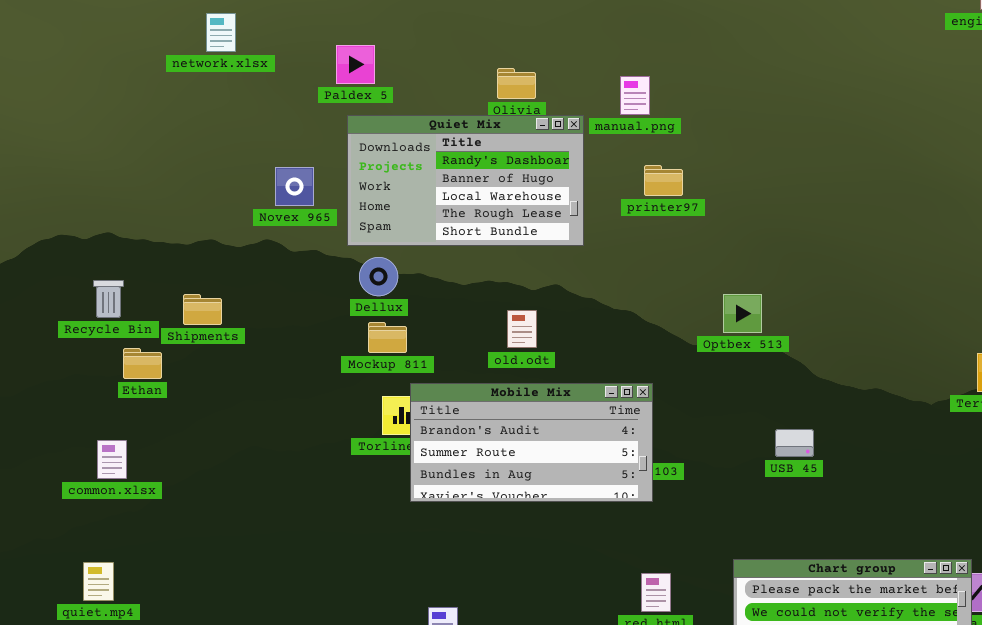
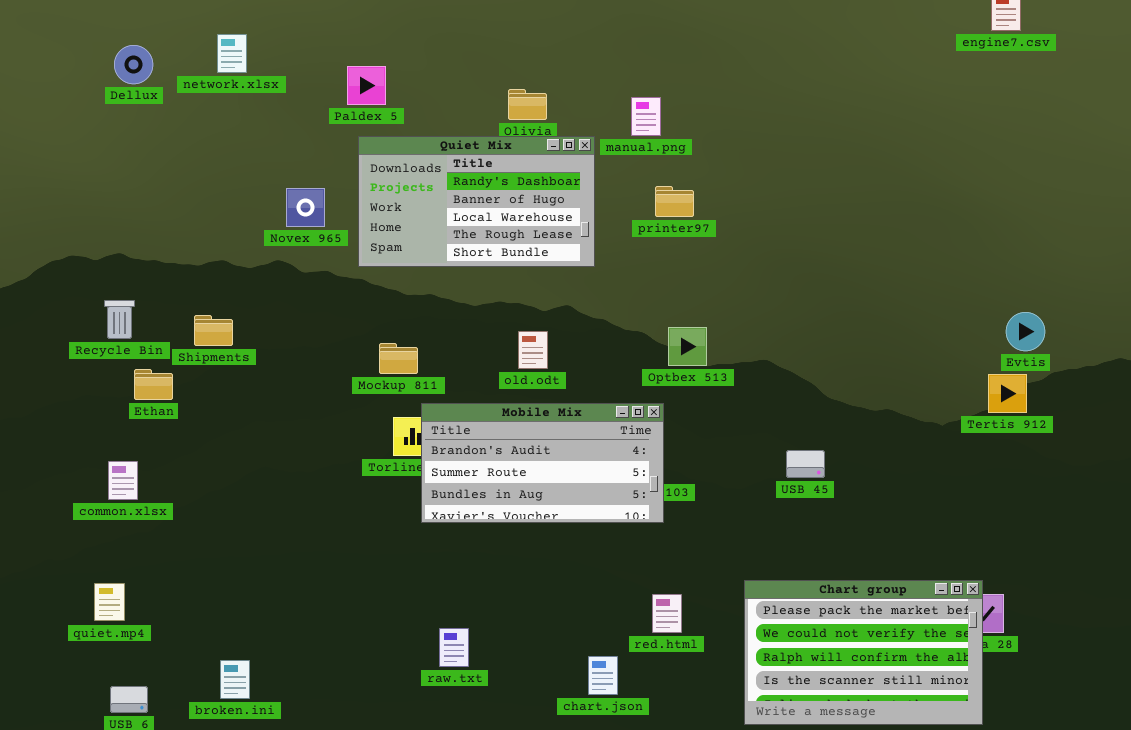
Dellux: [359,257,398,296] -> [114,45,153,84], moved
Optbex 513: [723,294,762,333] -> [668,327,707,366], moved

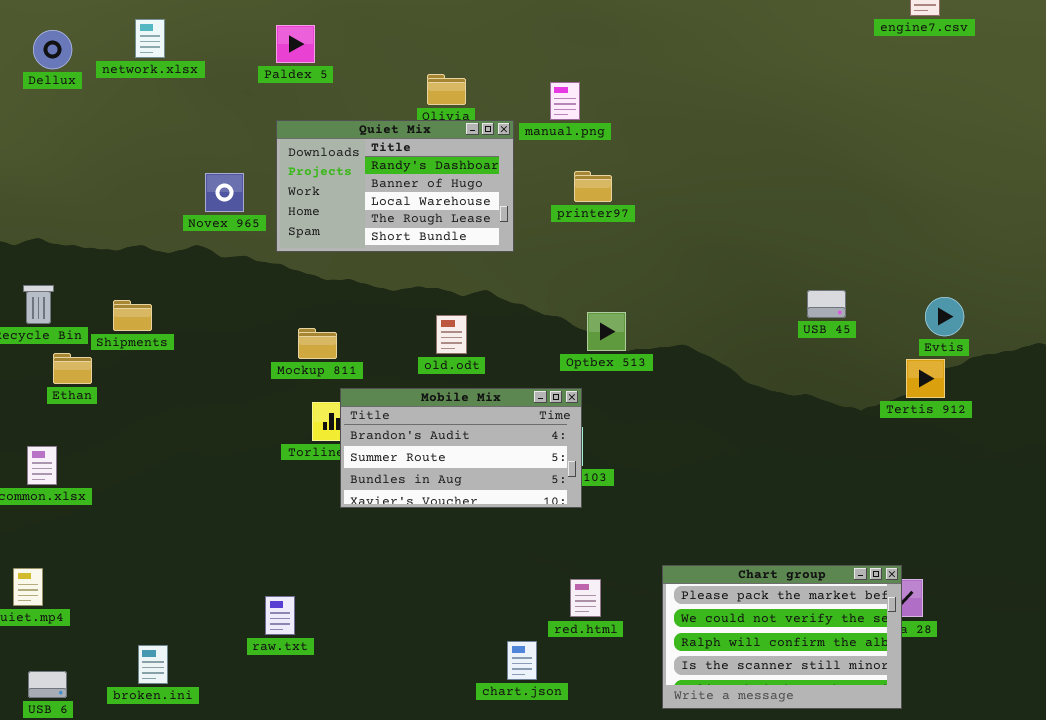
Paldex 5: [347,66,386,105] -> [276,25,315,63], moved
USB 45: [786,450,825,478] -> [807,290,846,318], moved
raw.txt: [439,628,469,667] -> [265,596,295,635], moved

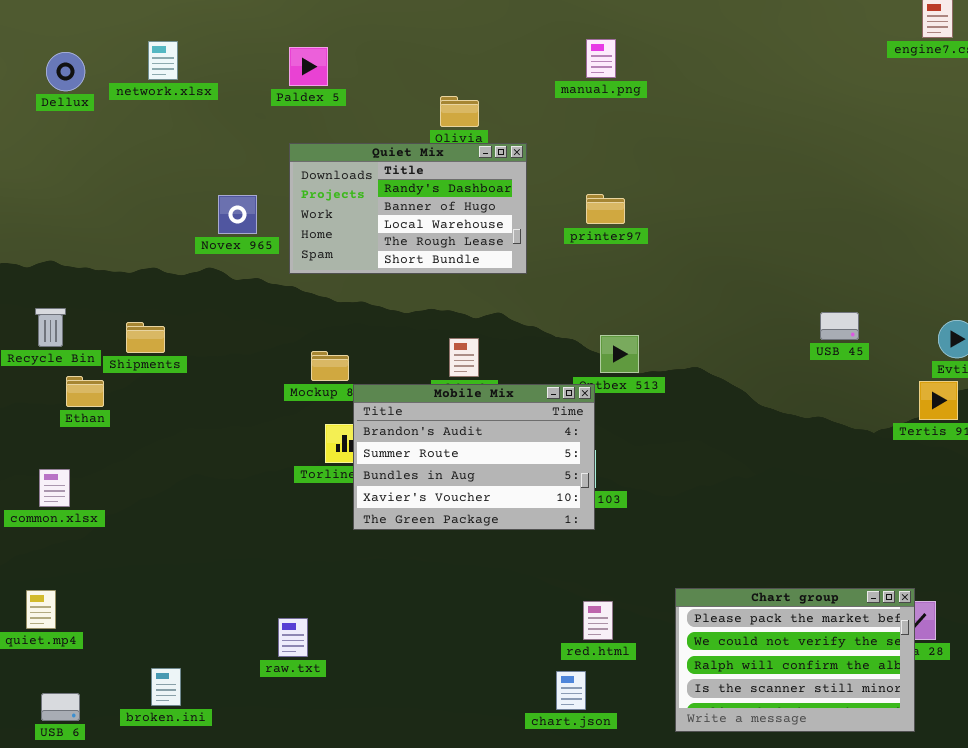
manual.png: [550,82,580,120] -> [586,39,616,78], moved
Mobile Mix: [340,388,582,508] -> [353,384,595,530], resized
chart.json: [507,641,537,680] -> [556,671,586,710], moved

